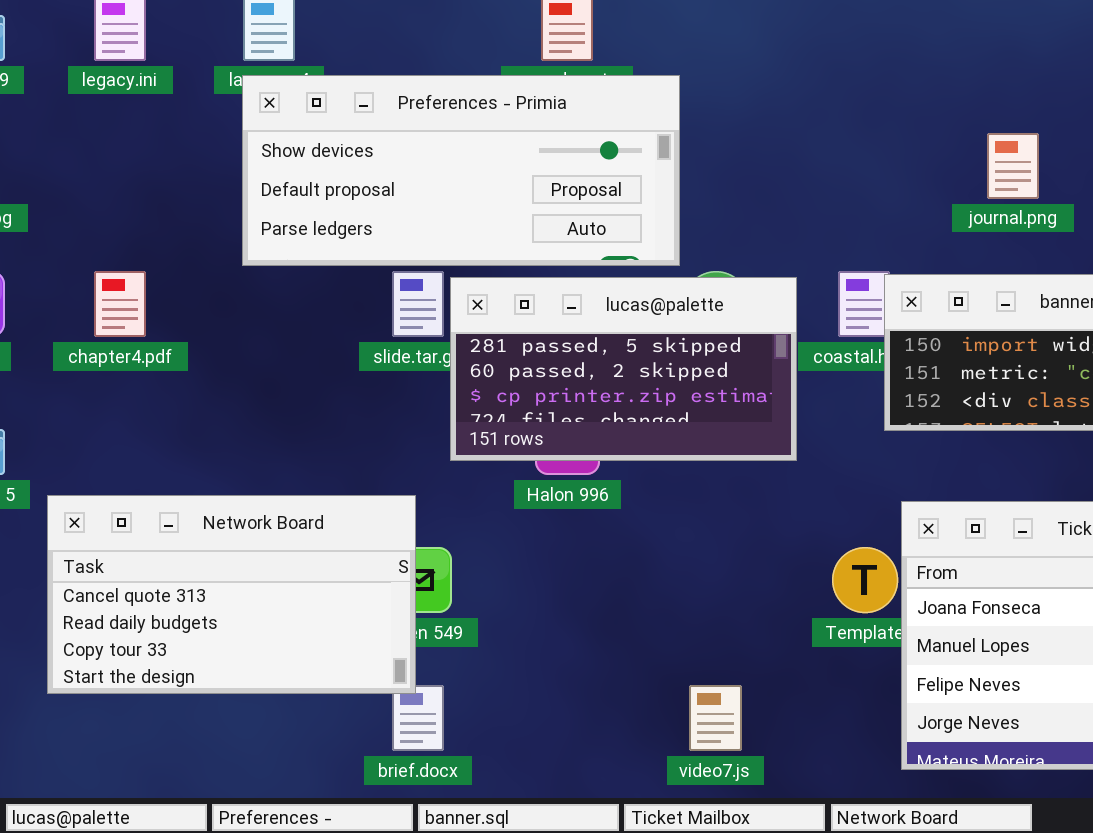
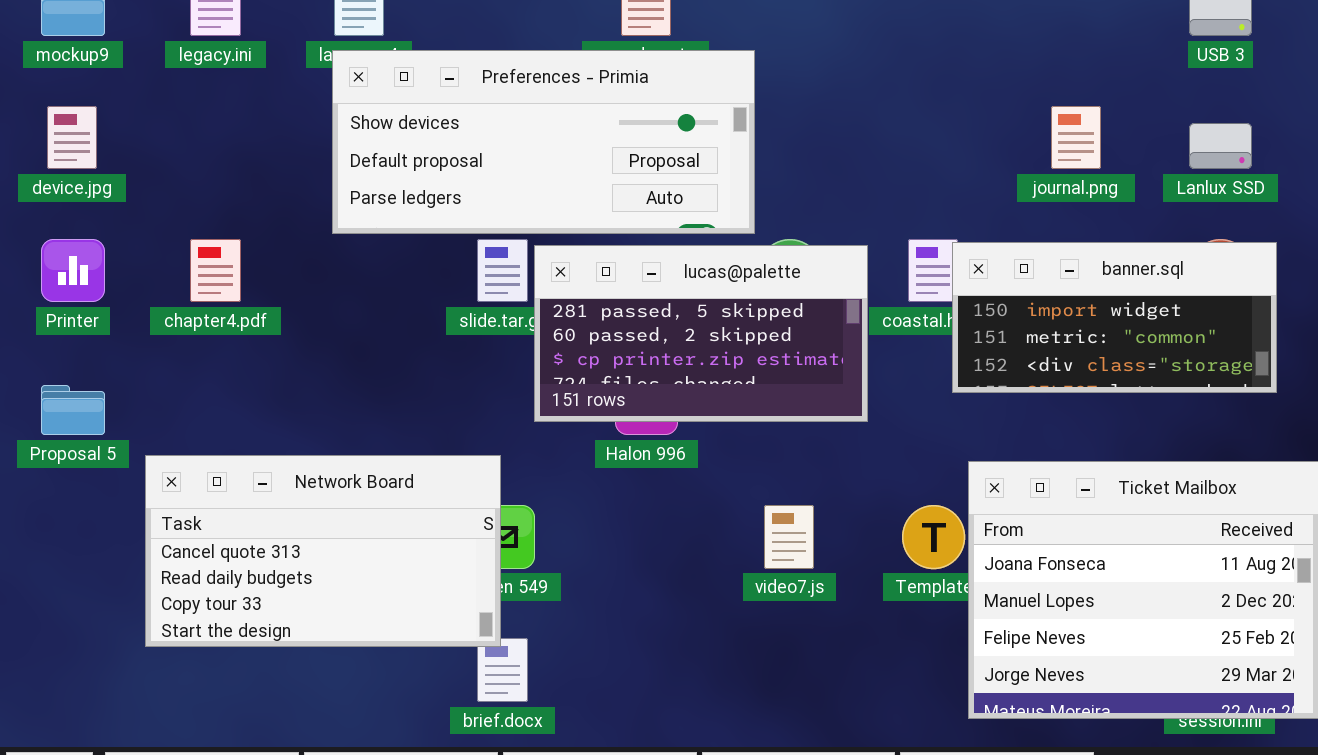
video7.js: [689,685,742,751] -> [764,505,814,569], moved

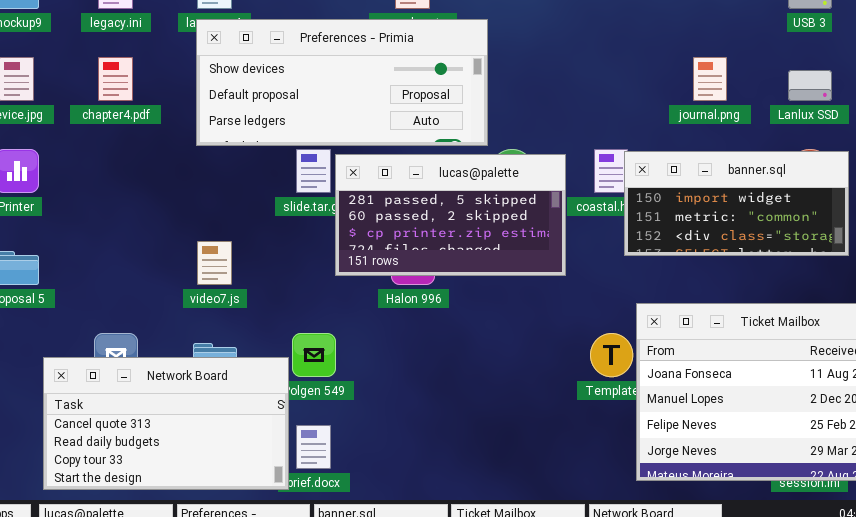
chapter4.pdf: [190,239,241,302] -> [98,57,133,101], moved
Network Board: [145,455,501,647] -> [43,357,289,490], moved
video7.js: [764,505,814,569] -> [197,241,232,285], moved

